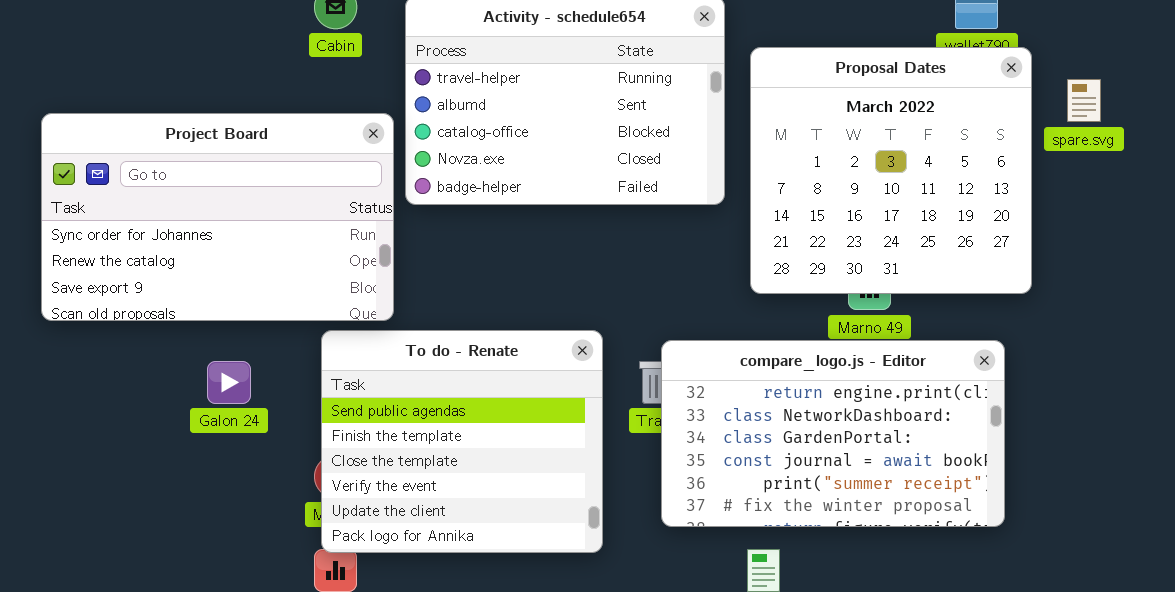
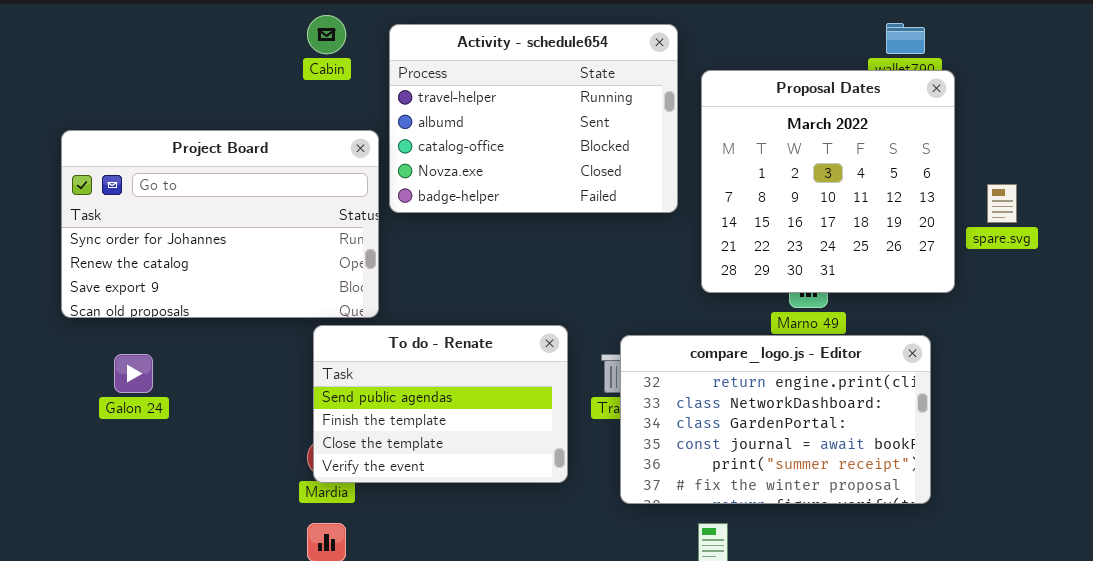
spare.svg: [1067,79,1101,122] -> [987,184,1017,223], moved
To do - Renate: [321,330,603,553] -> [313,325,568,483], resized
Galon 24: [207,361,251,404] -> [114,354,153,393], moved

